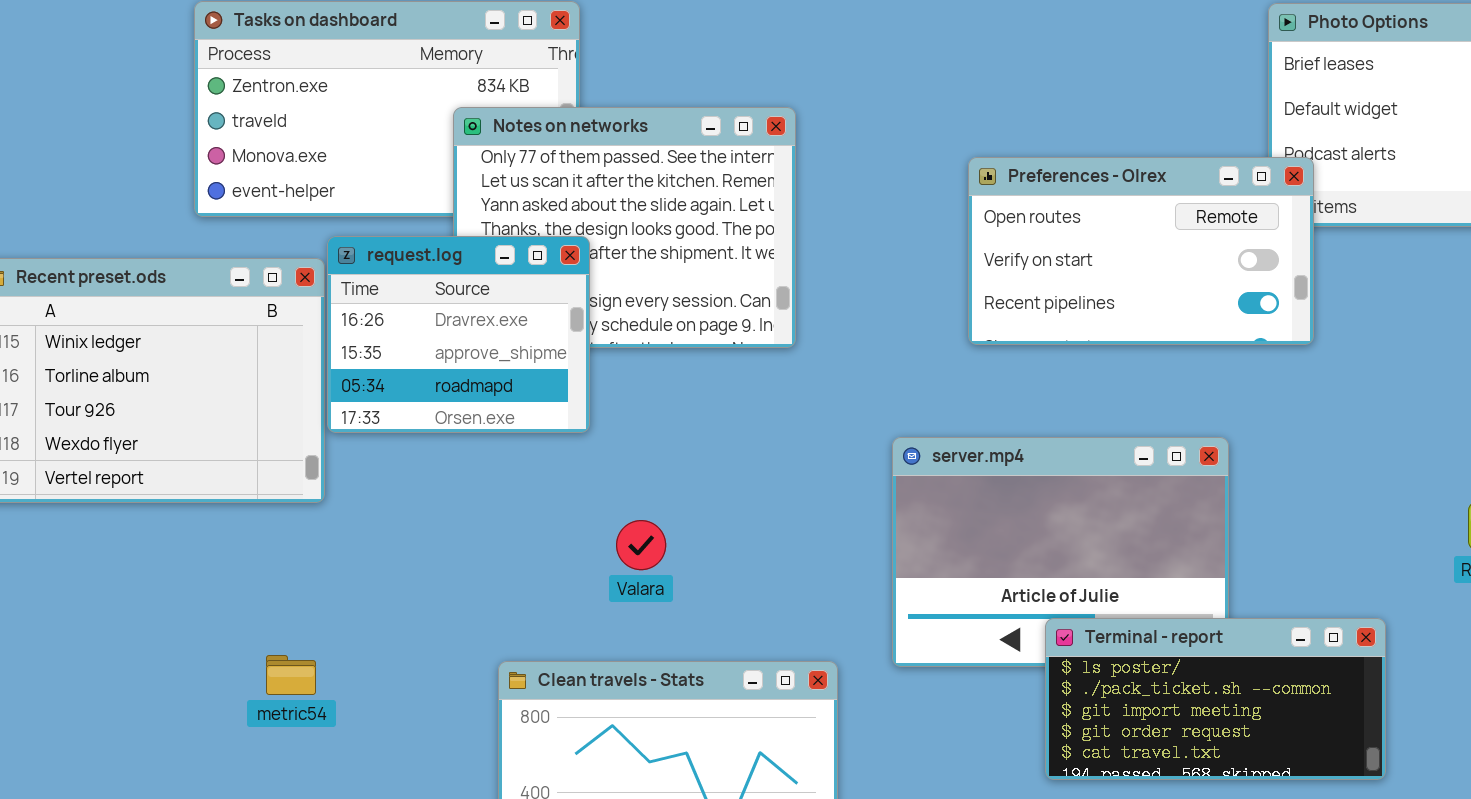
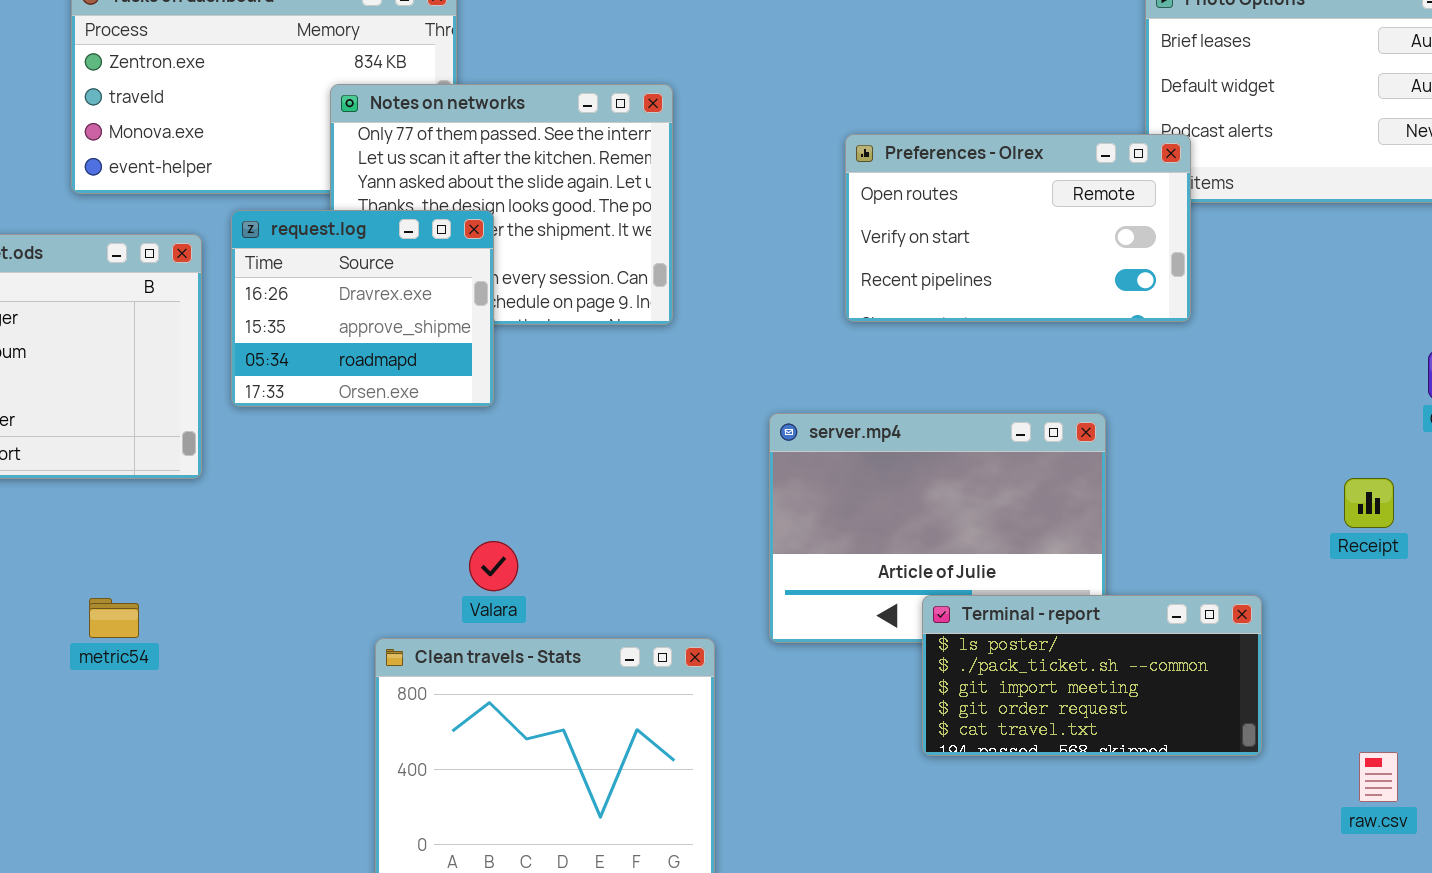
request.log: [327,236,590,433] -> [231,210,494,407], moved
Valara: [616,520,666,570] -> [469,541,518,591], moved
metric54: [266,655,316,695] -> [89,598,139,638], moved

